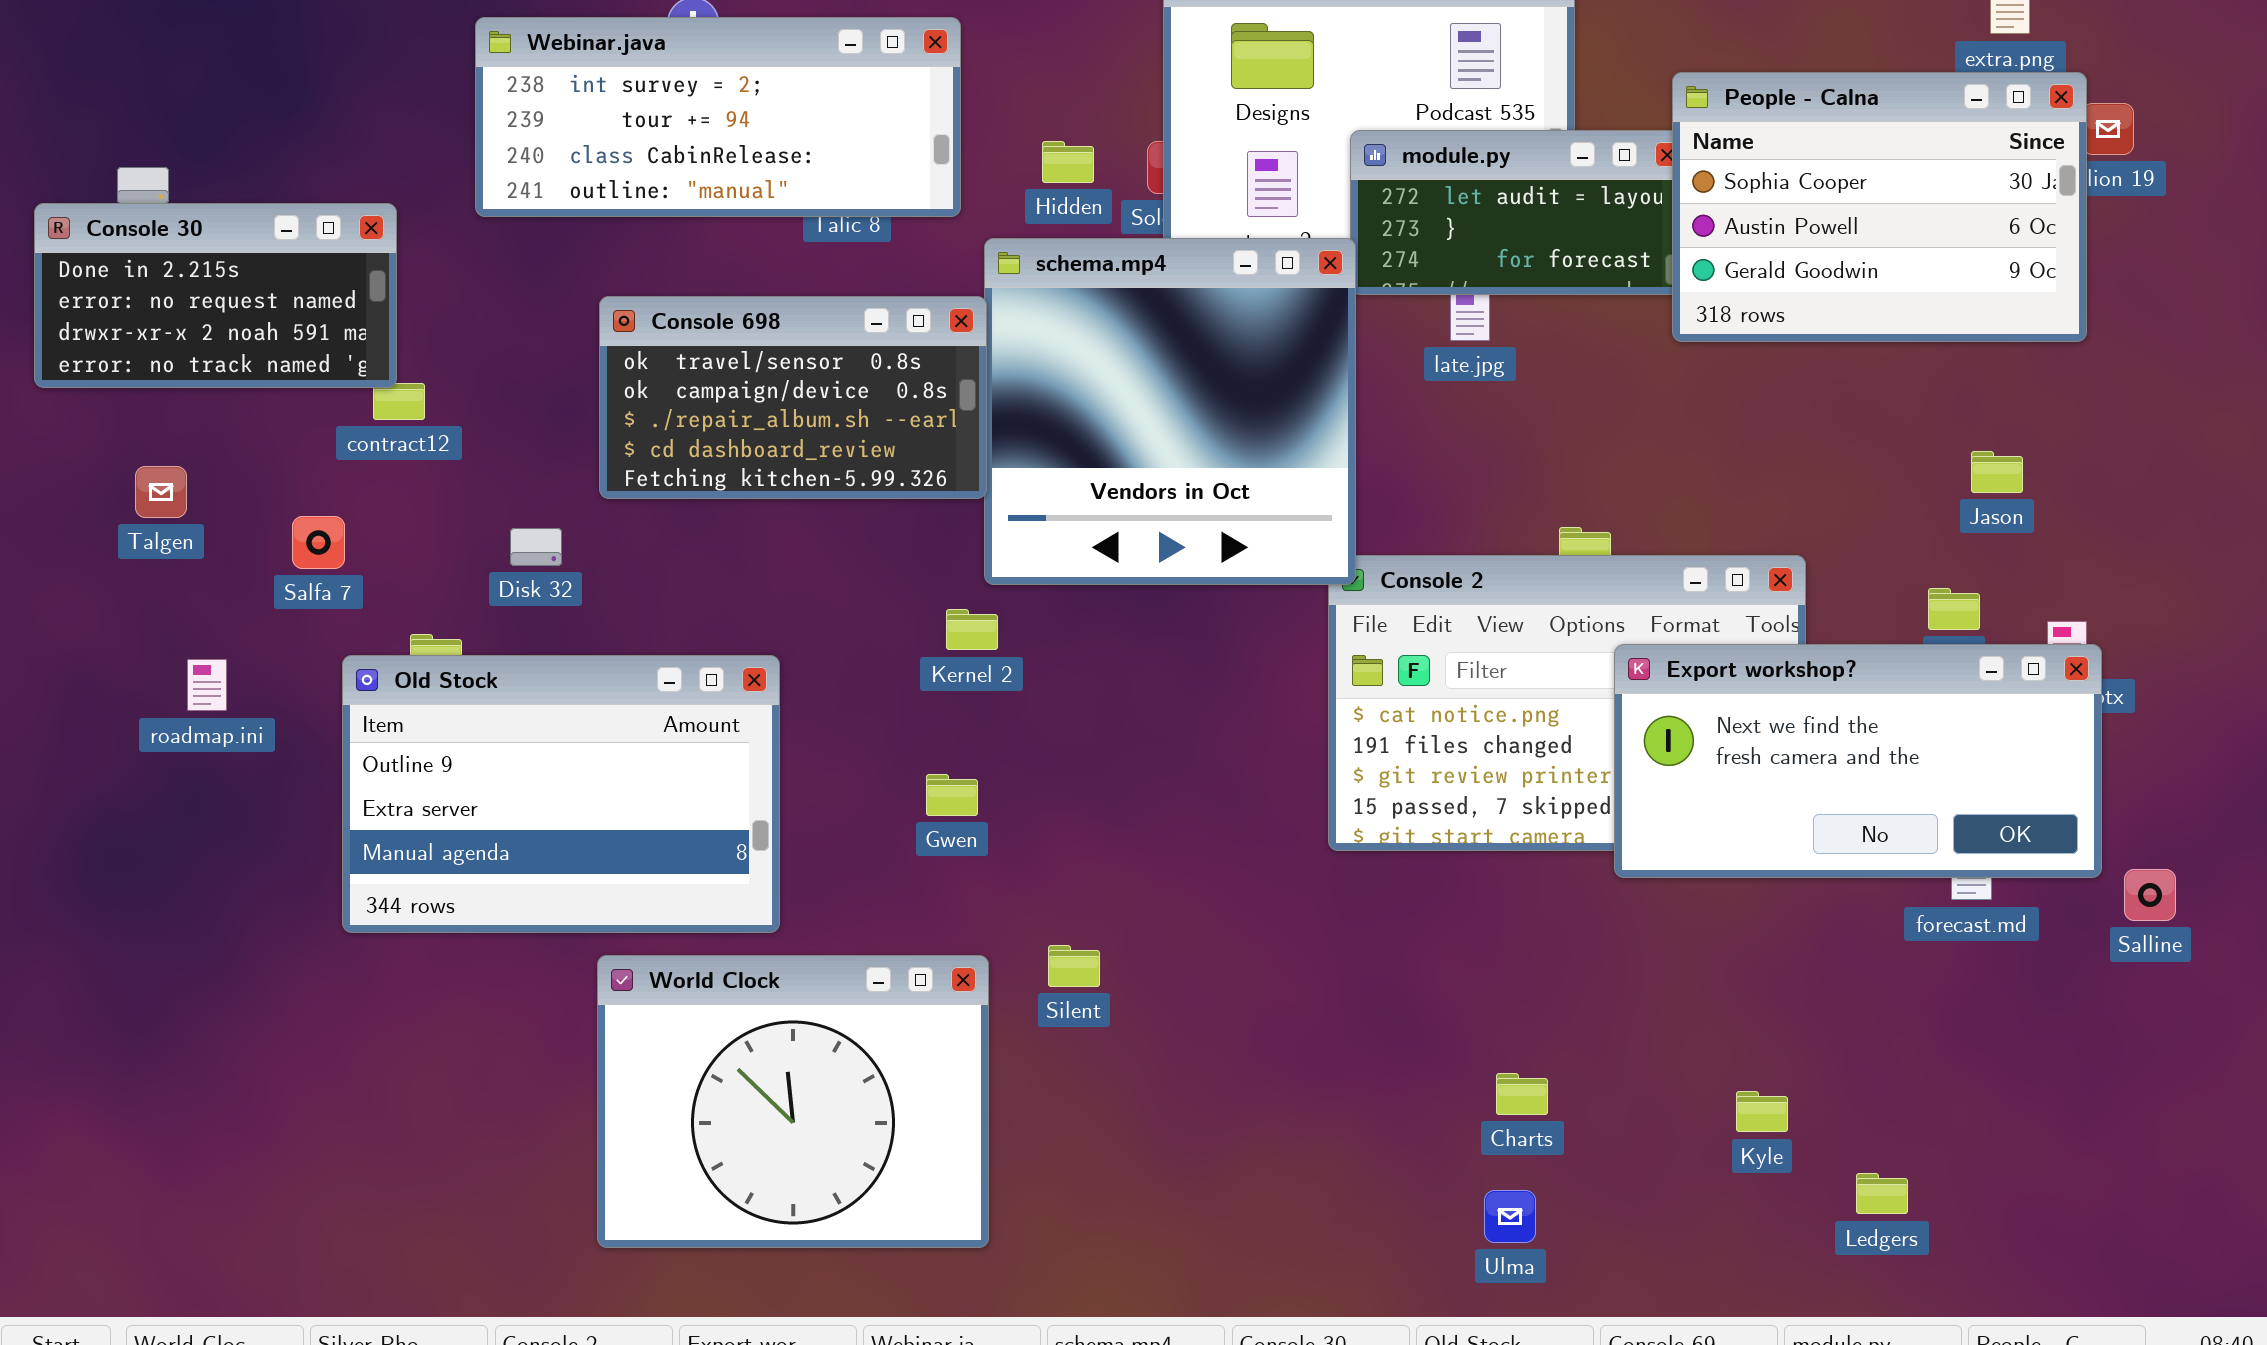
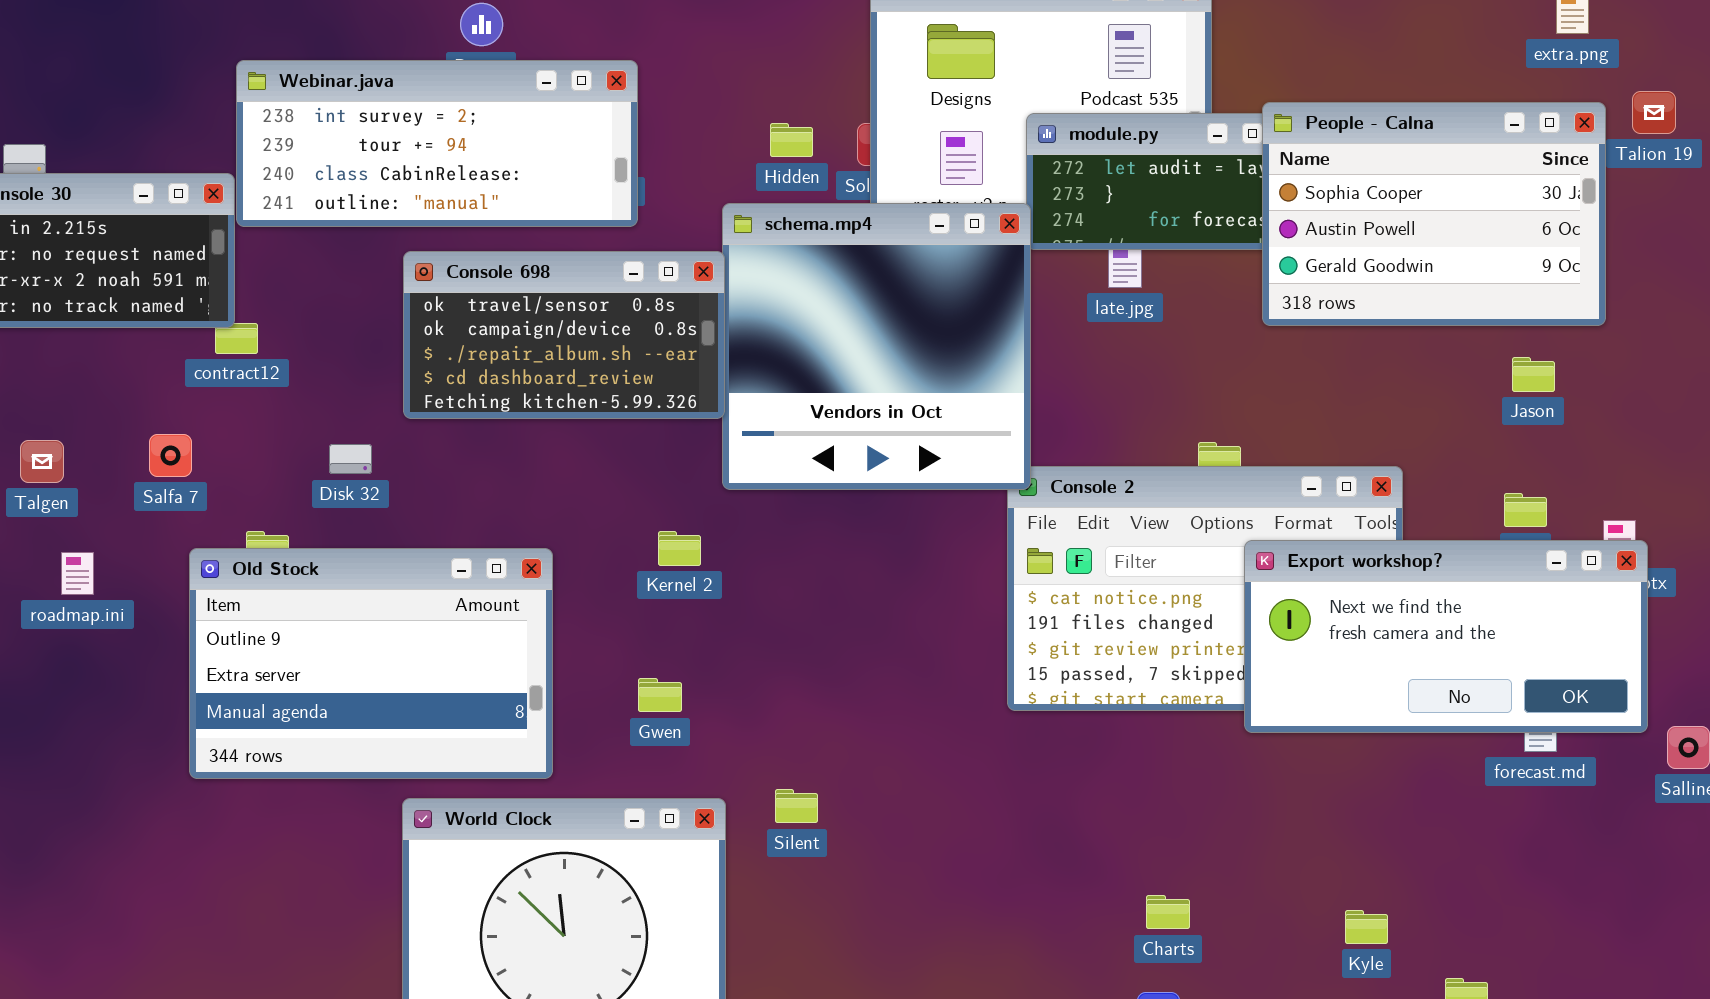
Webinar.java: [475,17,961,217] -> [236,60,638,227], moved
People - Calna: [1672,72,2087,342] -> [1262,102,1606,326], moved
Jason: [1971,451,2023,493] -> [1512,357,1555,392], moved
Talgen: [135,466,187,518] -> [20,440,64,483], moved
Kernel 2: [946,609,998,650] -> [658,531,701,566], moved
Gwen: [926,774,978,816] -> [638,678,682,712], moved

